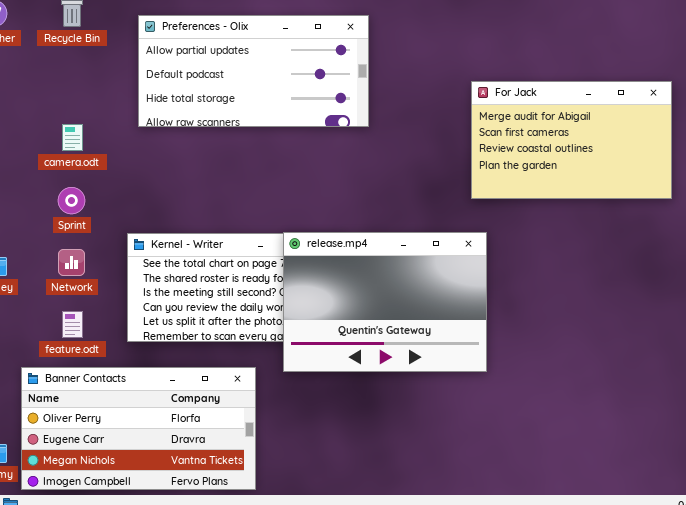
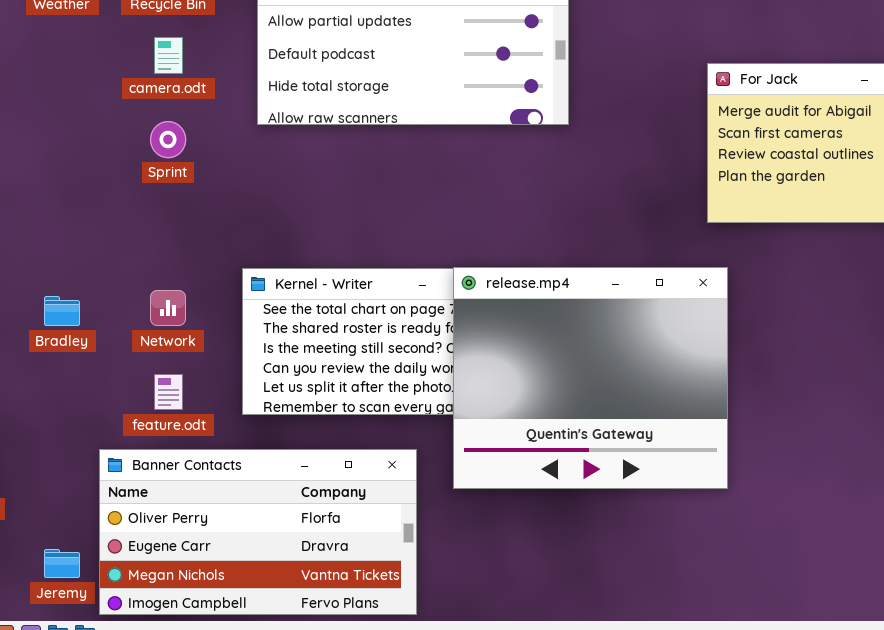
camera.odt: [62,124,83,151] -> [154,37,183,74], moved
Sprint: [58,187,85,214] -> [150,121,186,158], moved
release.mp4: [283,232,487,372] -> [453,267,728,489], resized

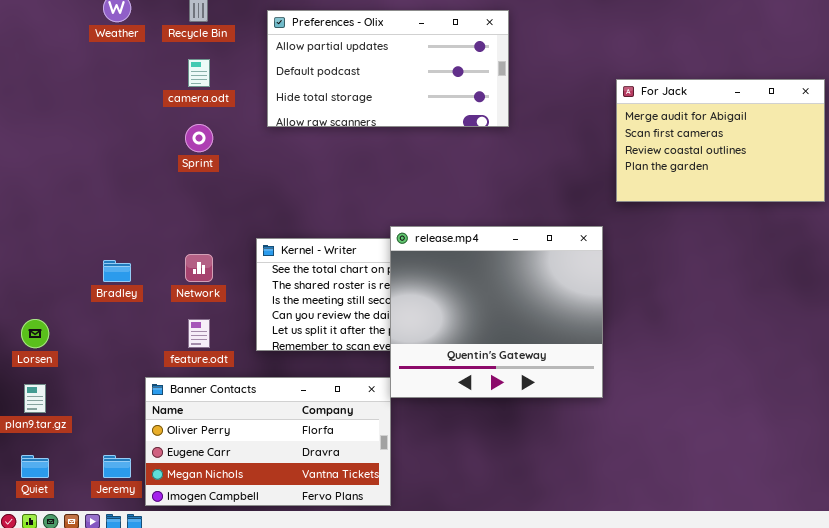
release.mp4: [453,267,728,489] -> [390,226,603,398], moved

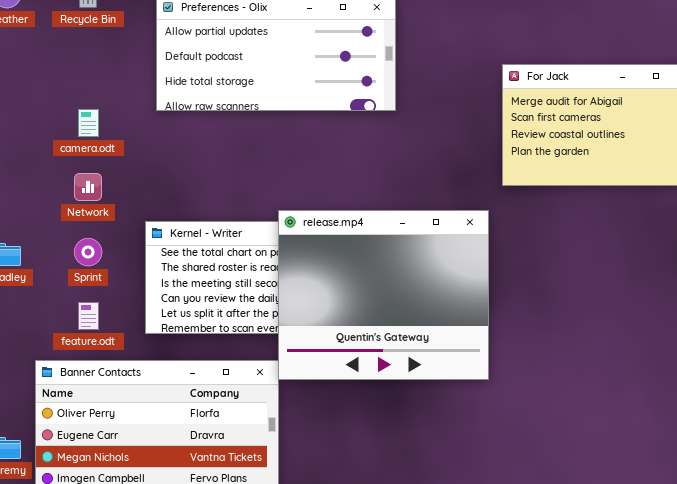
camera.odt: [188,59,210,87] -> [78,109,99,137], moved
Sprint: [185,124,213,152] -> [74,238,102,266], moved
Network: [185,254,213,282] -> [74,173,102,201], moved

